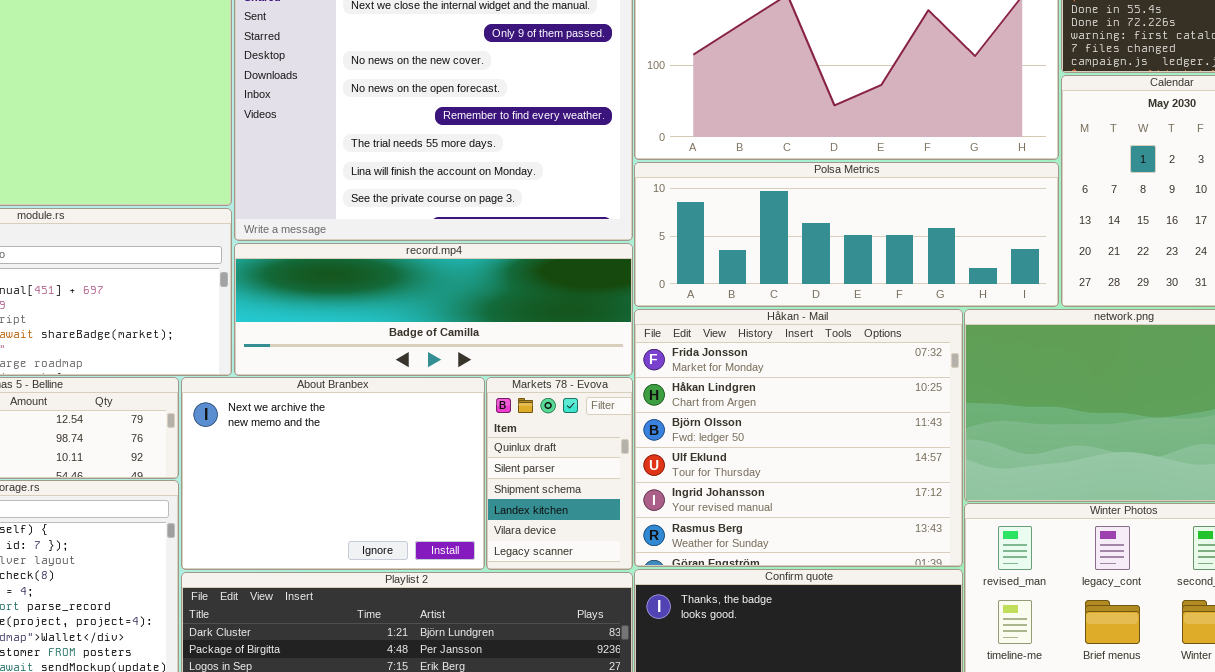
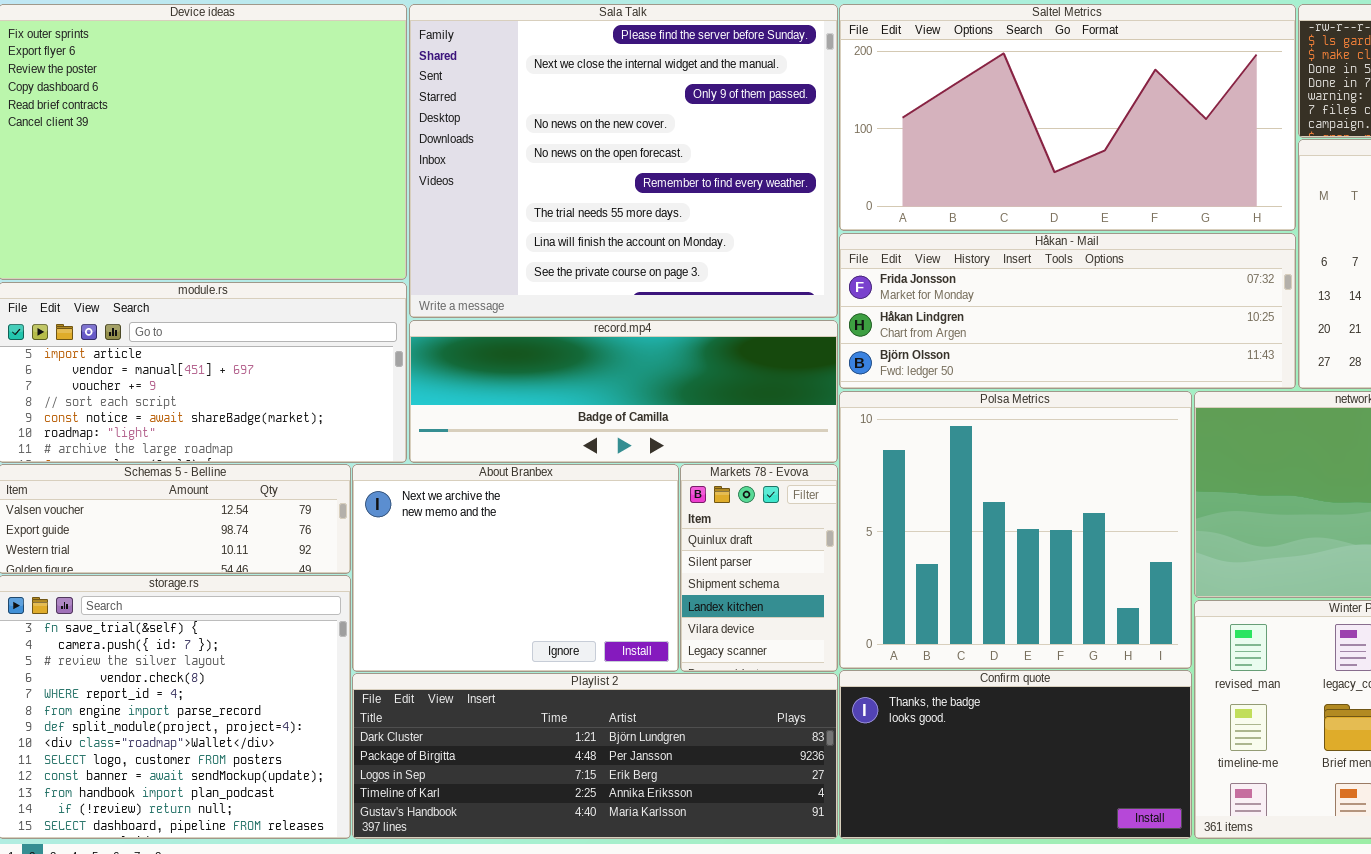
Polsa Metrics: [634,162,1059,307] -> [839,391,1192,669], moved, resized
Håkan - Mail: [634,309,963,567] -> [839,233,1296,389], moved, resized

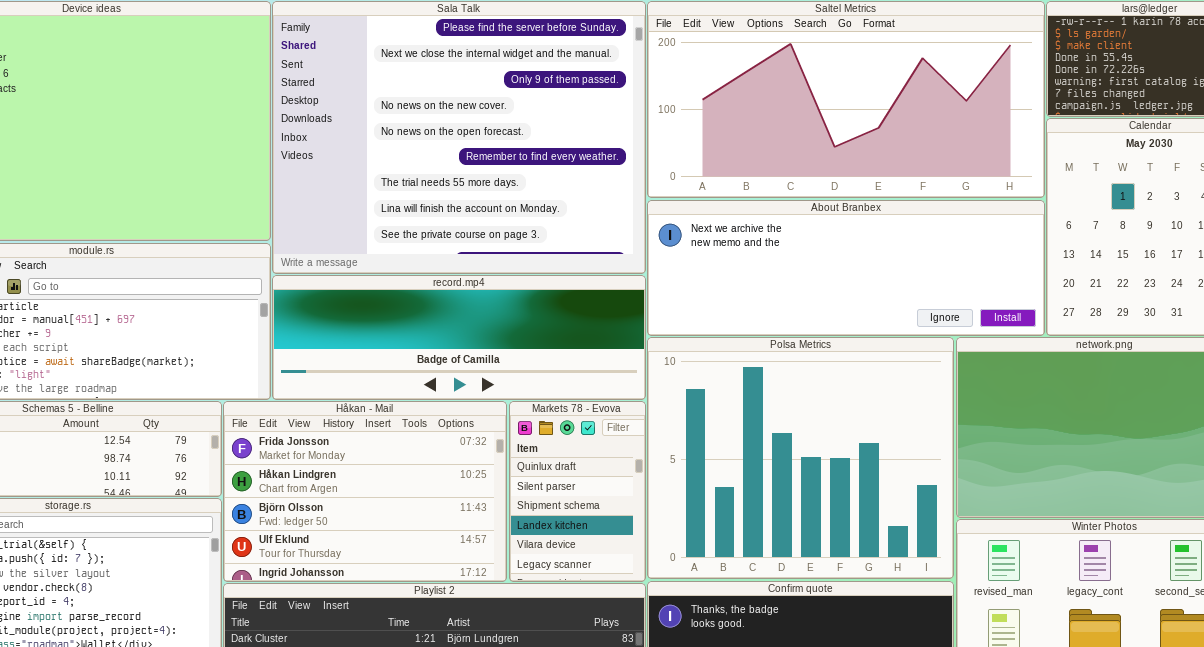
Håkan - Mail: [839,233,1296,389] -> [223,401,507,582], moved, resized
About Branbex: [352,464,679,672] -> [647,200,1045,336], moved, resized

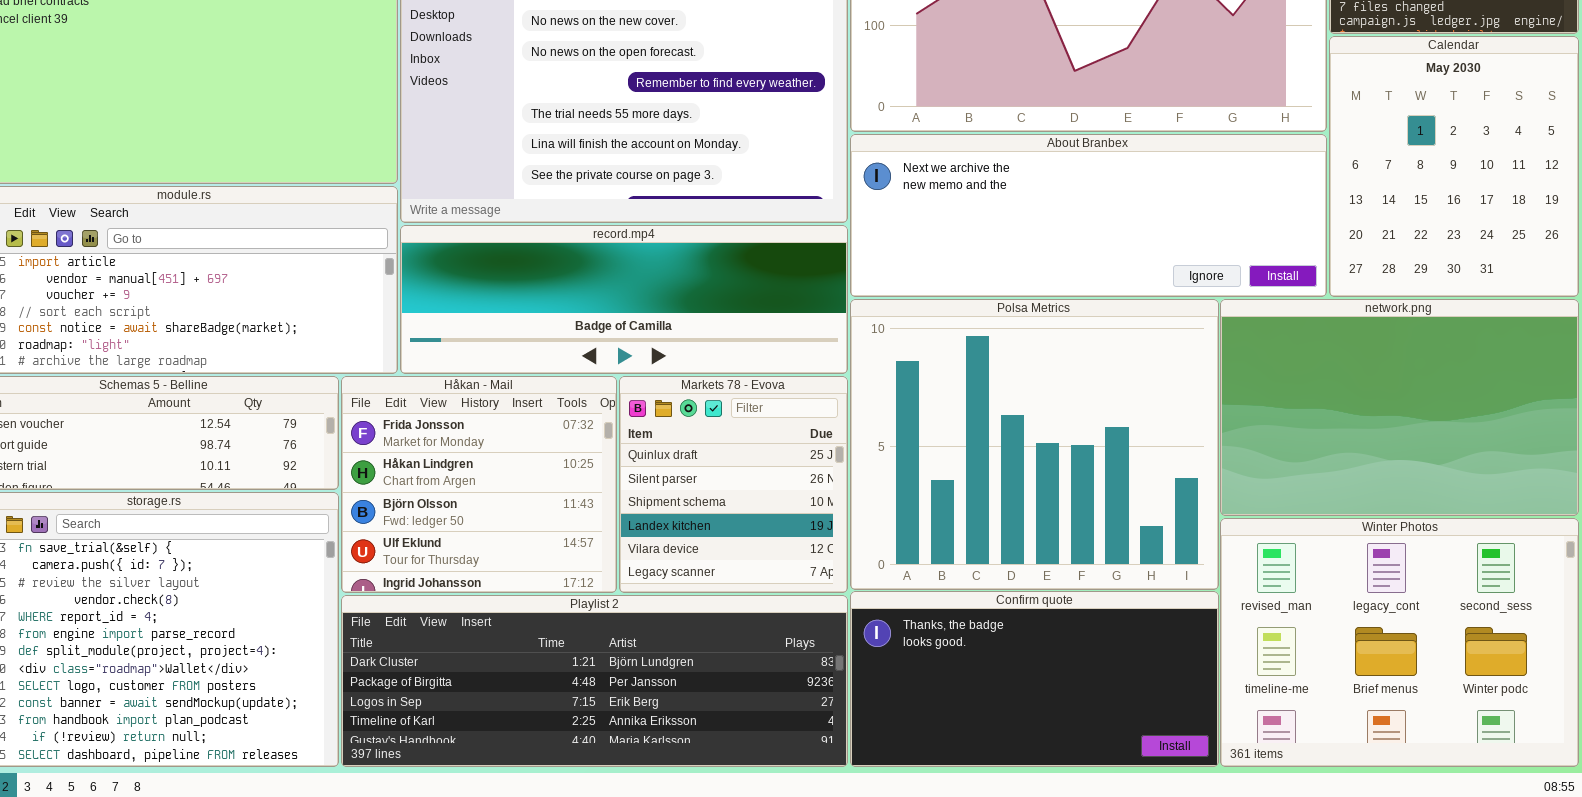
Håkan - Mail: [223,401,507,582] -> [341,376,617,593], resized
Markets 78 - Evova: [509,401,646,582] -> [619,376,848,593], resized

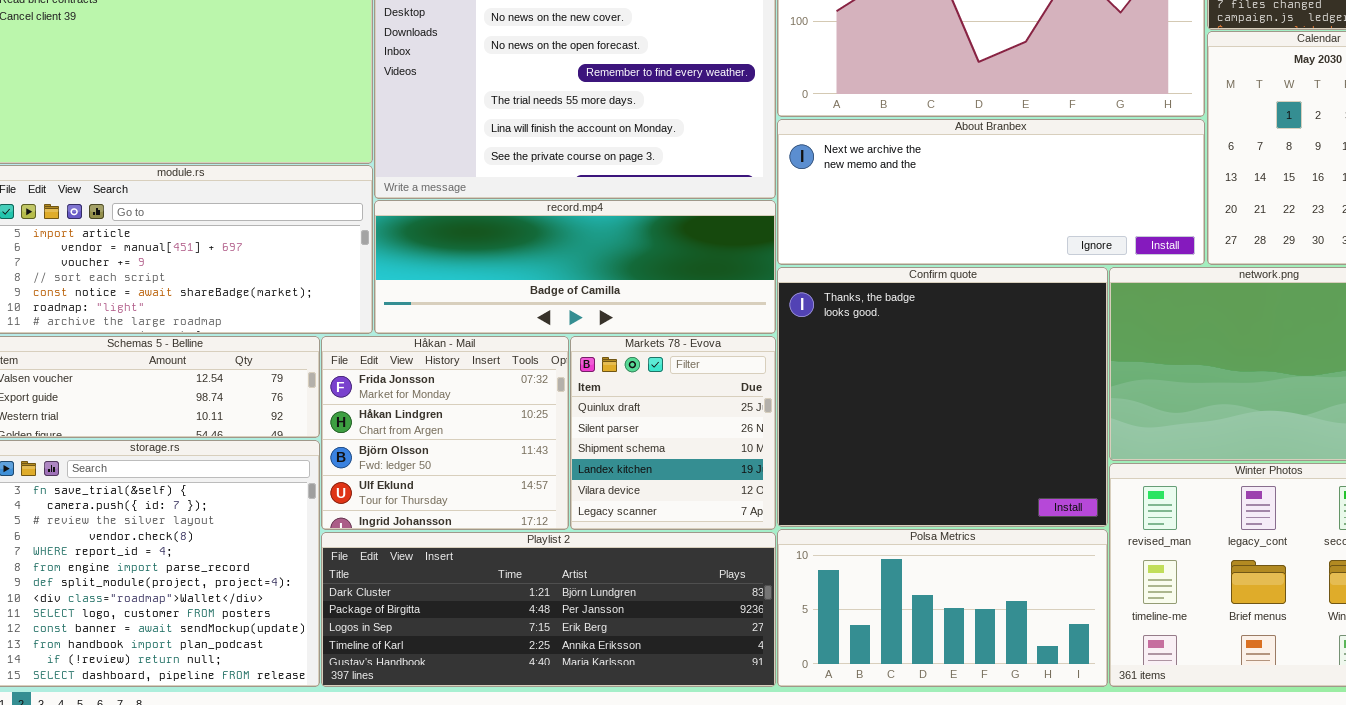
Polsa Metrics: [850,299,1219,590] -> [777,529,1108,687], moved, resized
Confirm quote: [850,591,1219,767] -> [777,267,1108,527], moved, resized

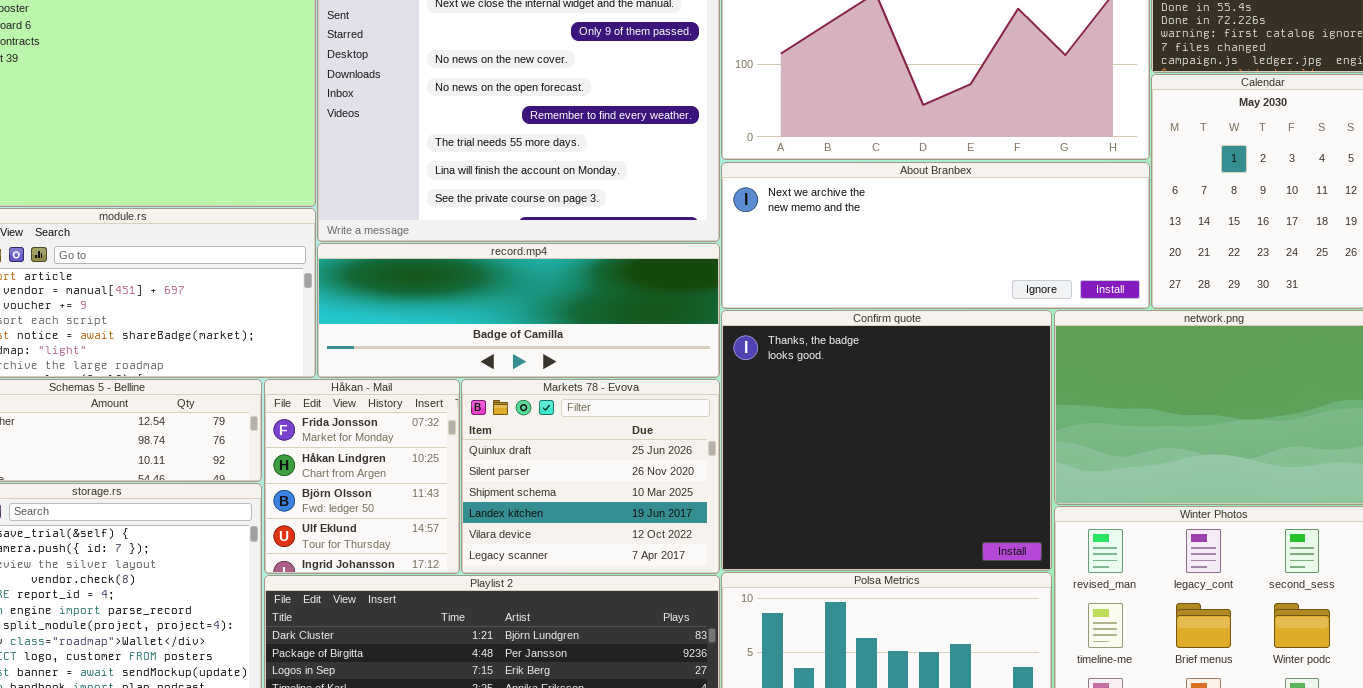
Håkan - Mail: [321,336,569,530] -> [264,379,460,574], resized
Markets 78 - Evova: [570,336,776,530] -> [461,379,720,574], resized

